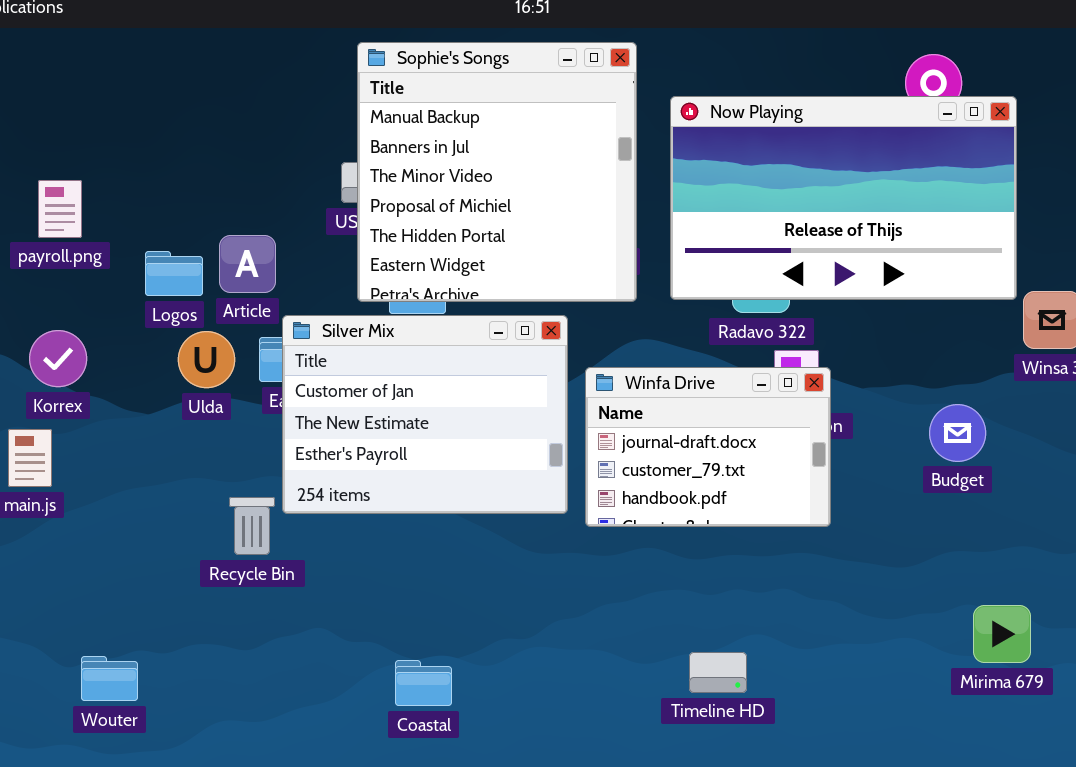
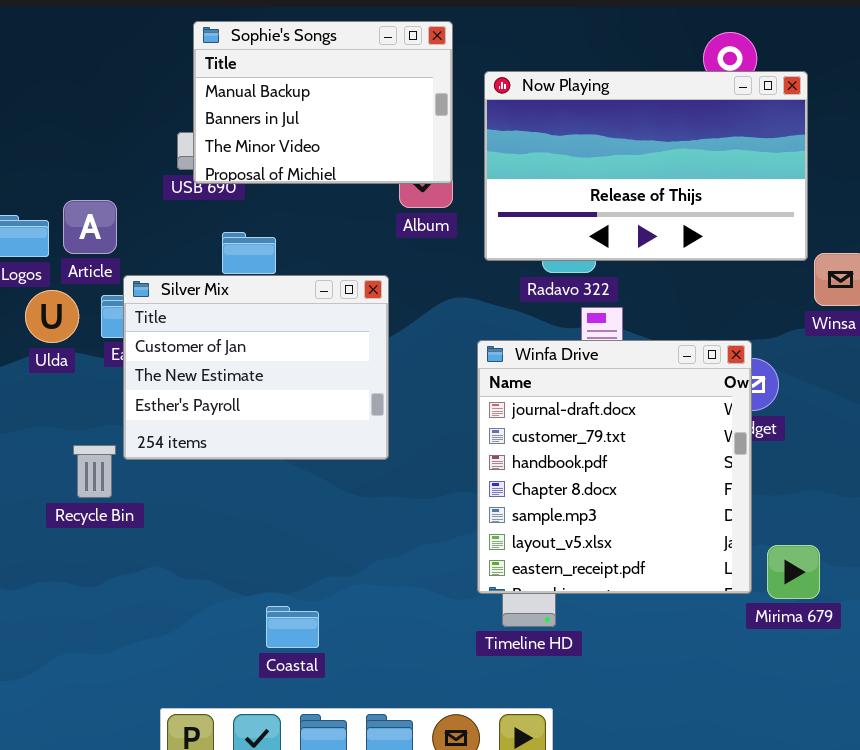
Sophie's Songs: [357,42,637,302] -> [193,21,453,184], resized
Winfa Drive: [585,367,831,527] -> [477,340,752,594], moved, resized
Coastal: [395,660,452,706] -> [266,606,319,648], moved

